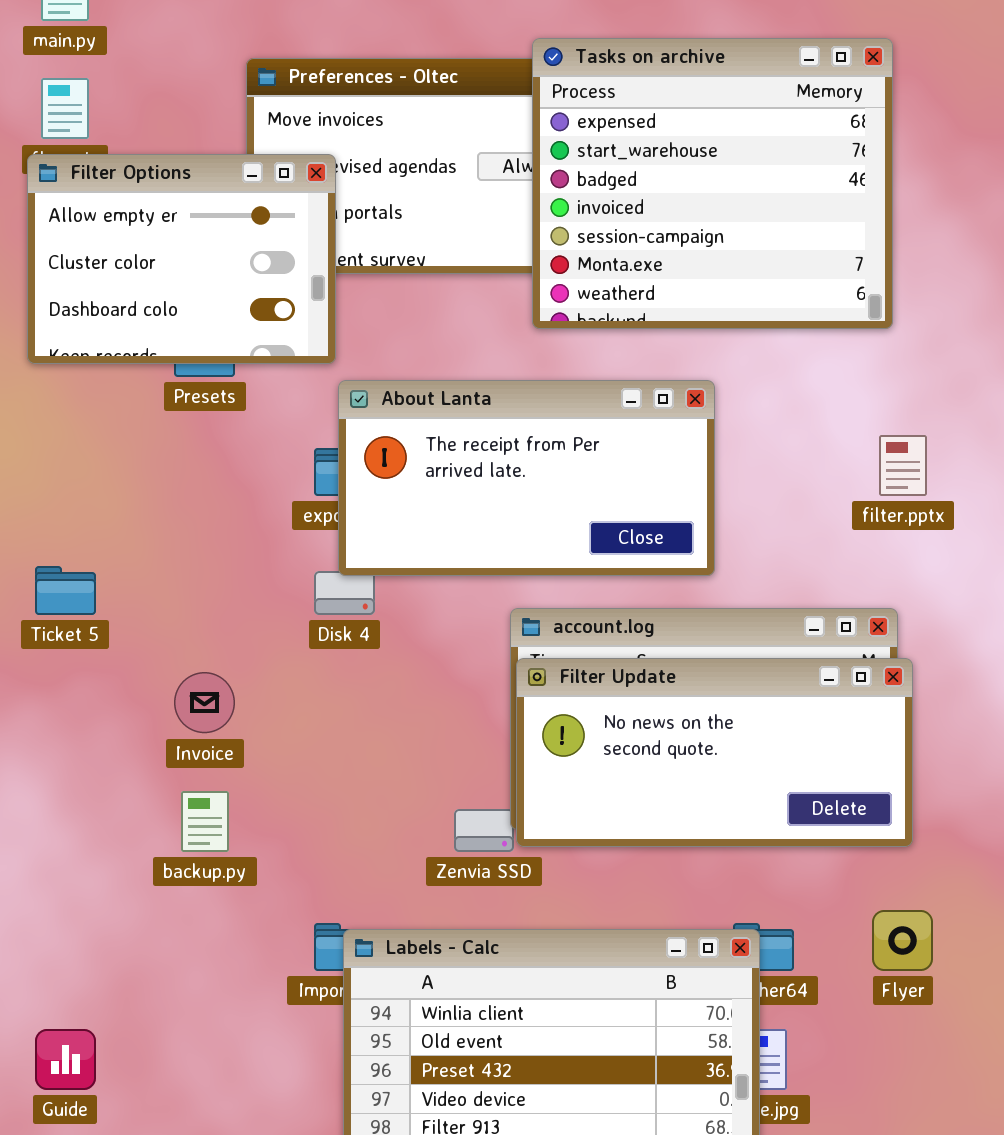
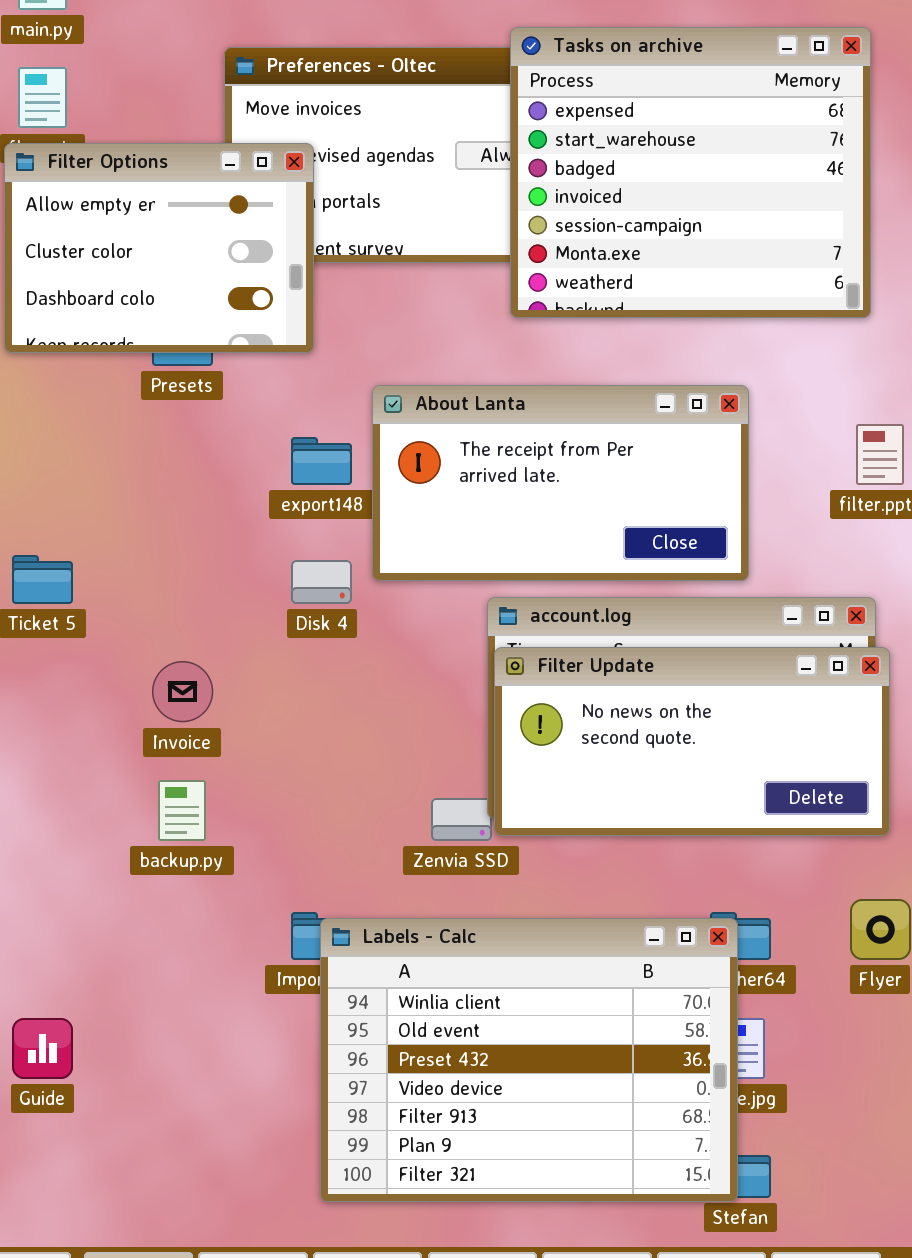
About Lanta: [338,380,715,576] -> [372,385,749,581], moved

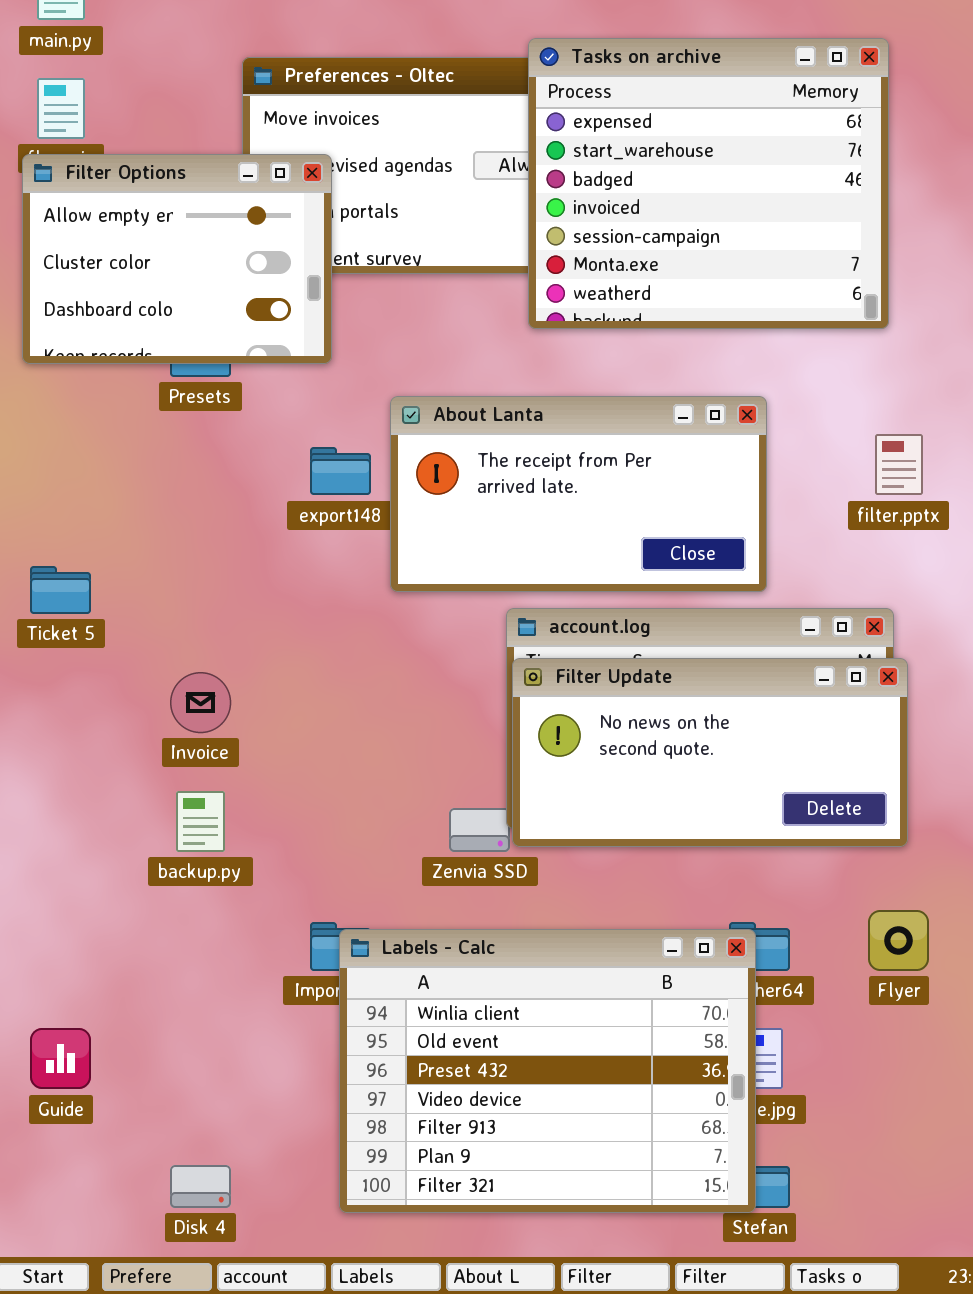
Disk 4: [291,560,352,604] -> [170,1165,231,1208], moved

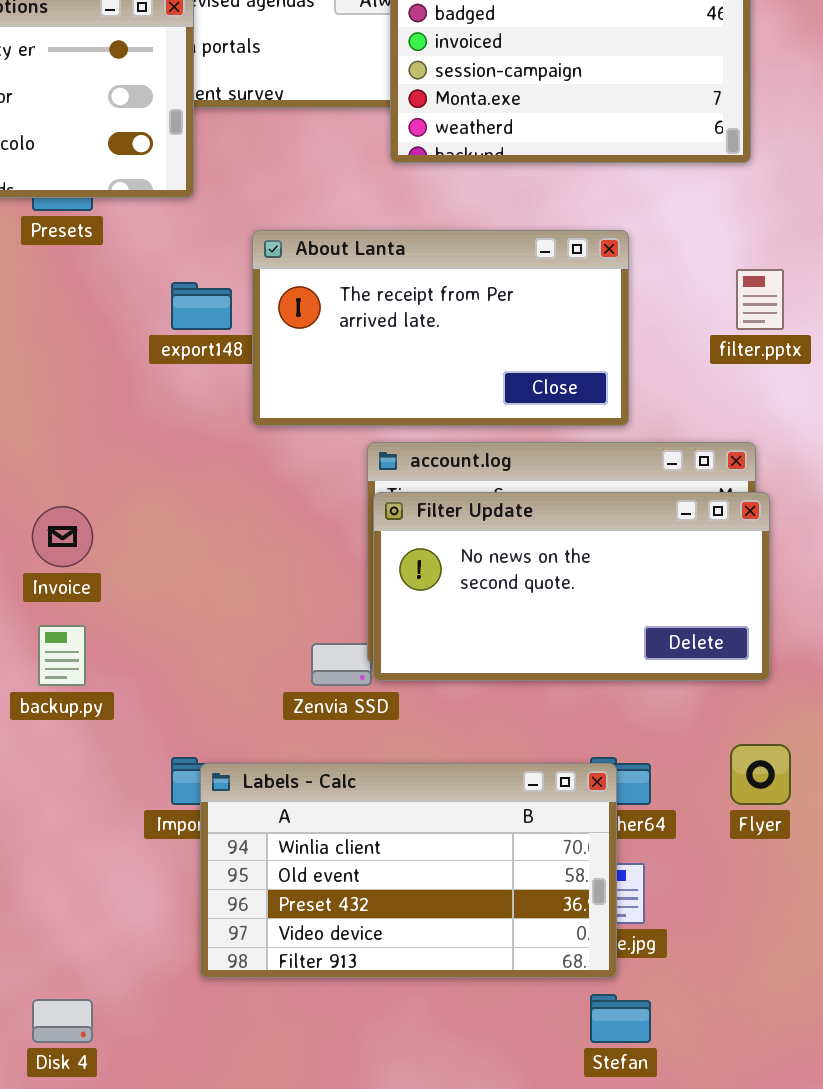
Labels - Calc: [339,929,756,1213] -> [200,763,617,978], resized

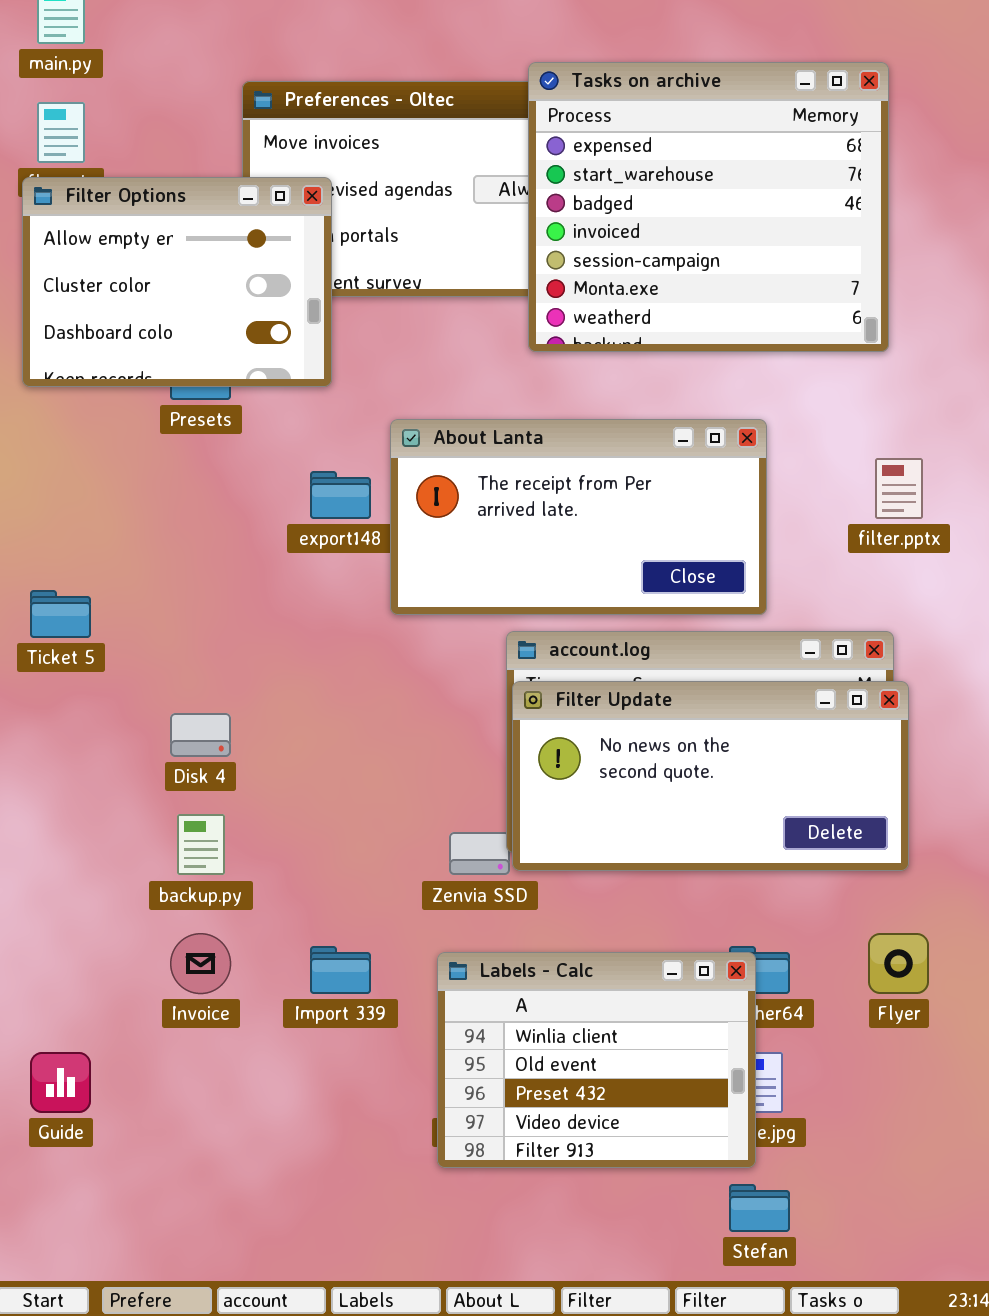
Invoice: [32,506,93,567] -> [170,933,231,994], moved
Labels - Calc: [200,763,617,978] -> [437,952,756,1168], resized
Disk 4: [32,999,93,1043] -> [170,713,231,757], moved

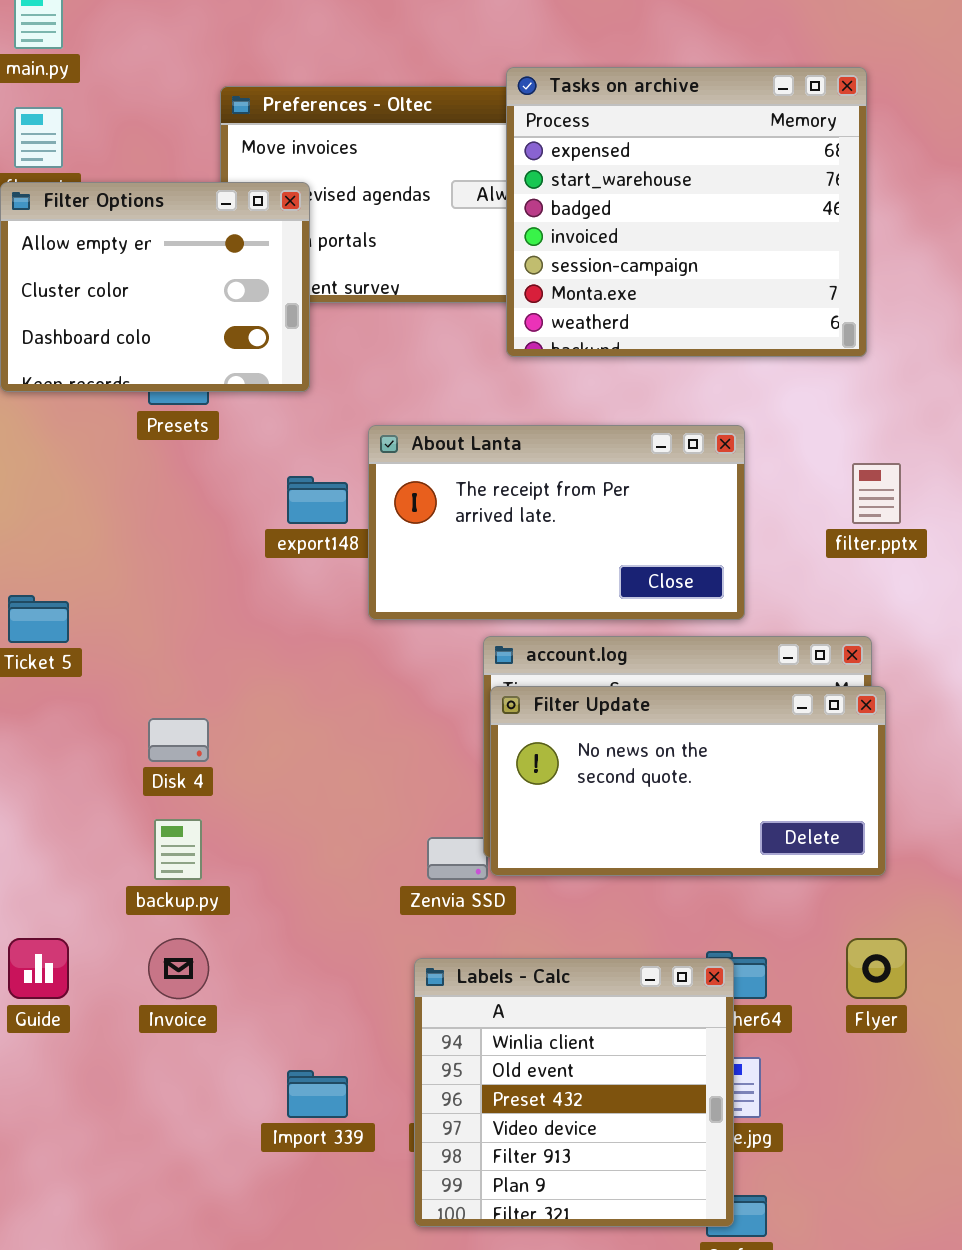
Import 339: [310,946,371,994] -> [287,1070,348,1118], moved
Labels - Calc: [437,952,756,1168] -> [414,958,734,1227], resized
Guide: [30,1052,91,1113] -> [8,938,69,999], moved

